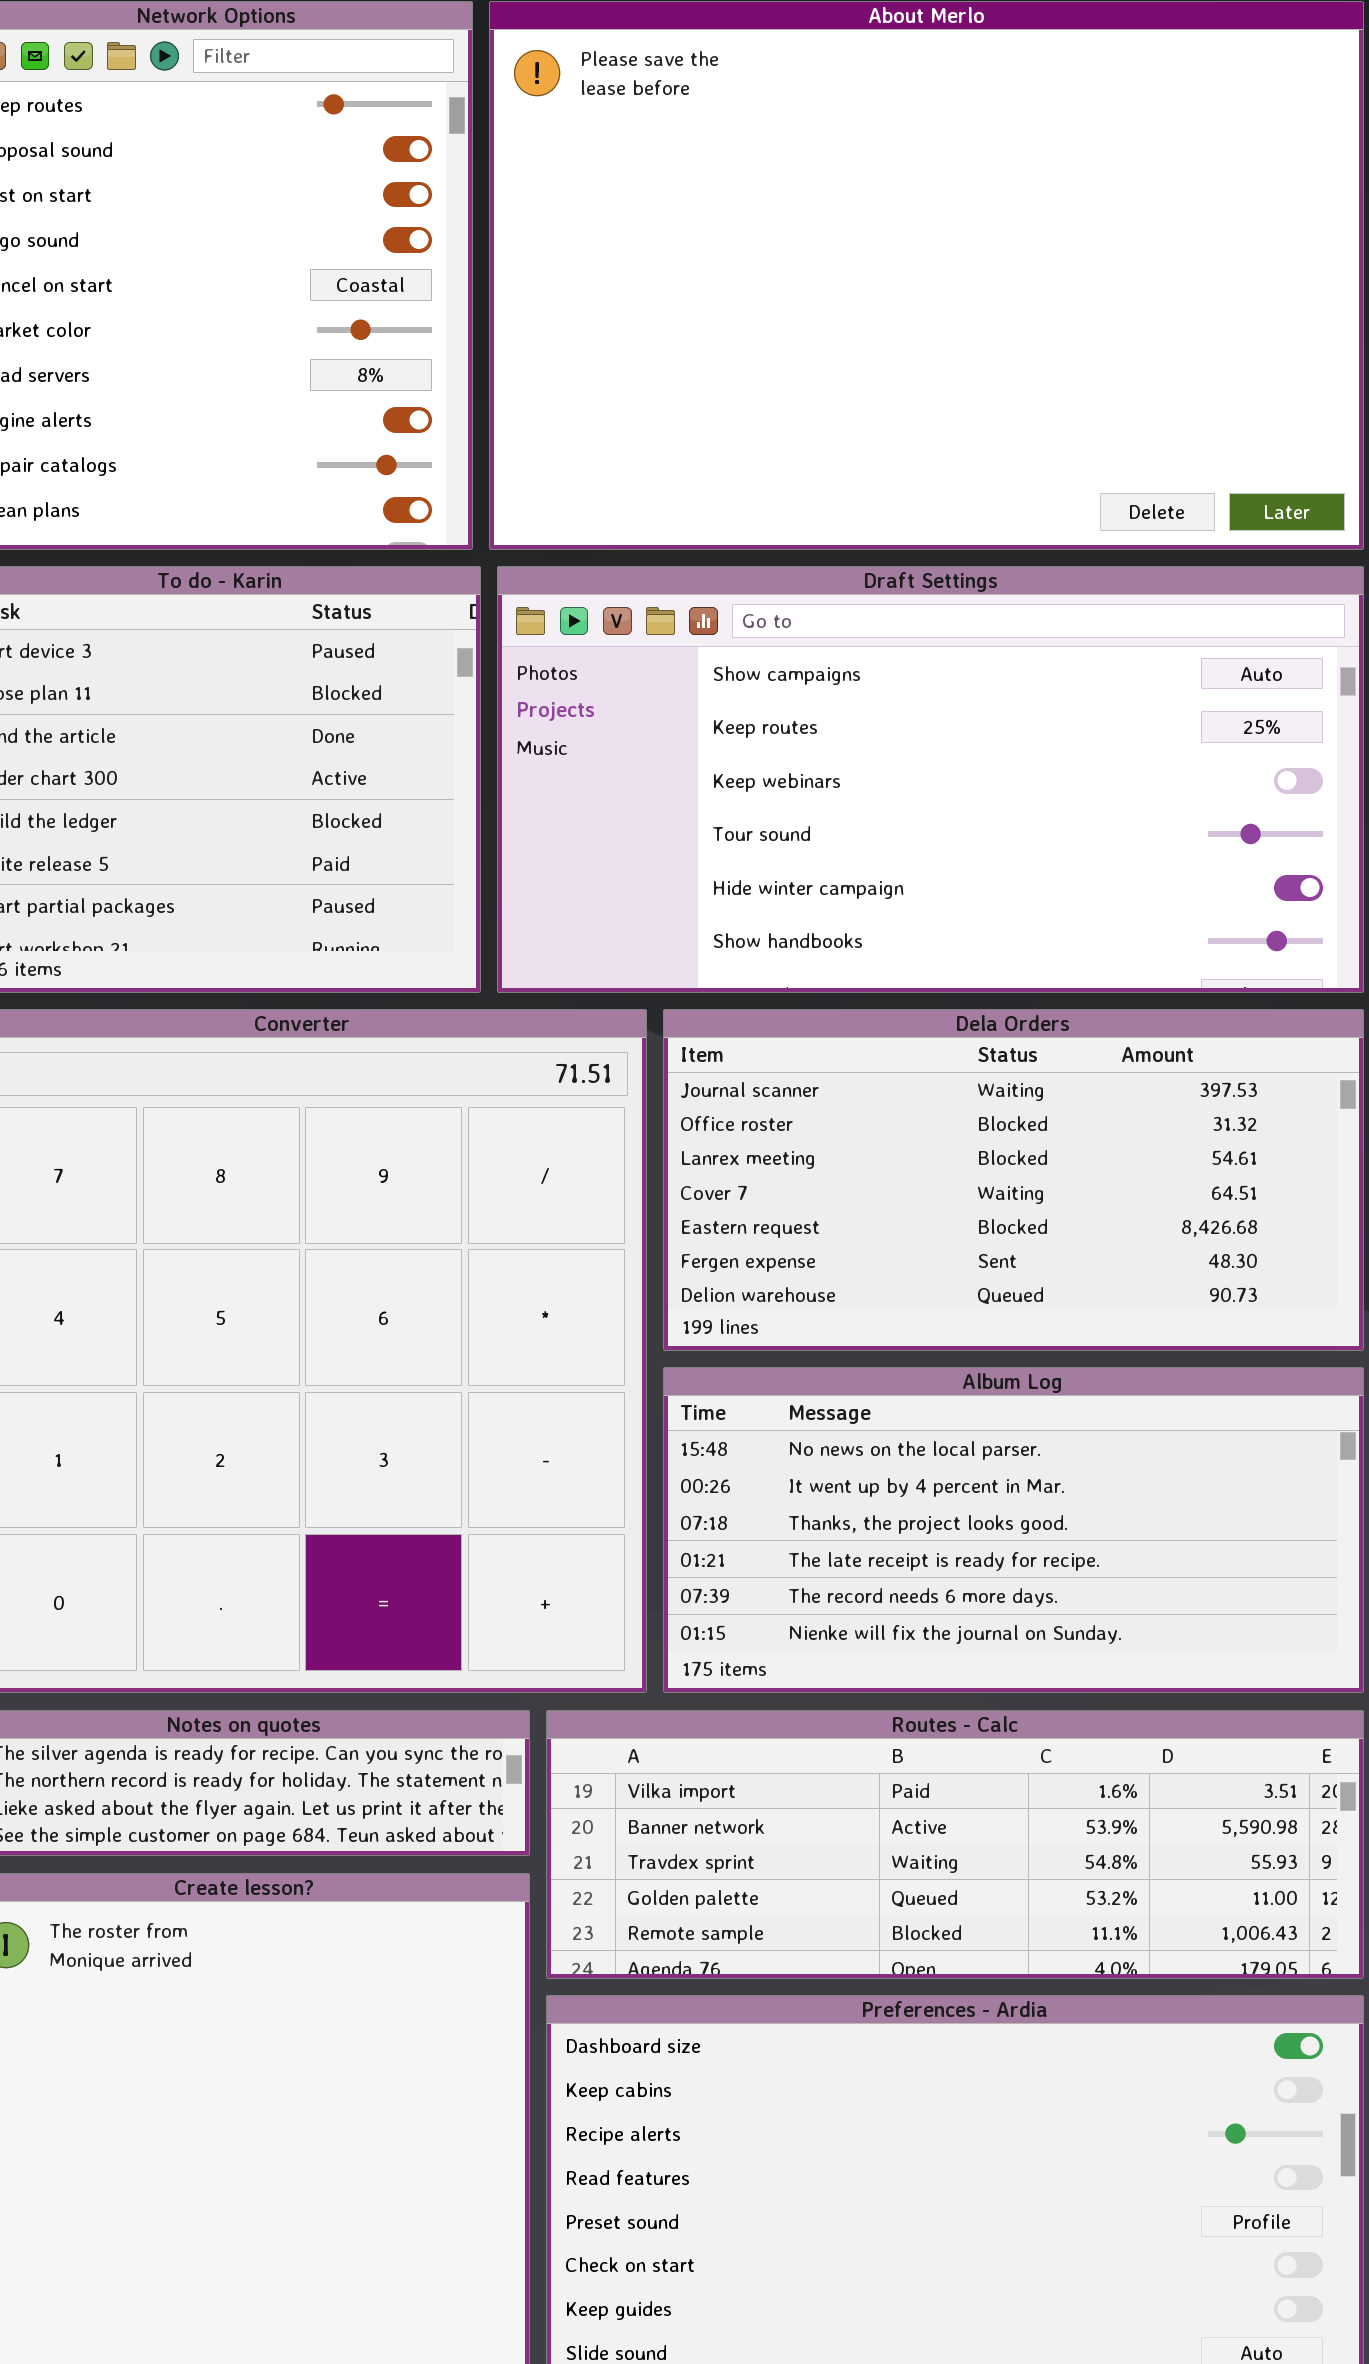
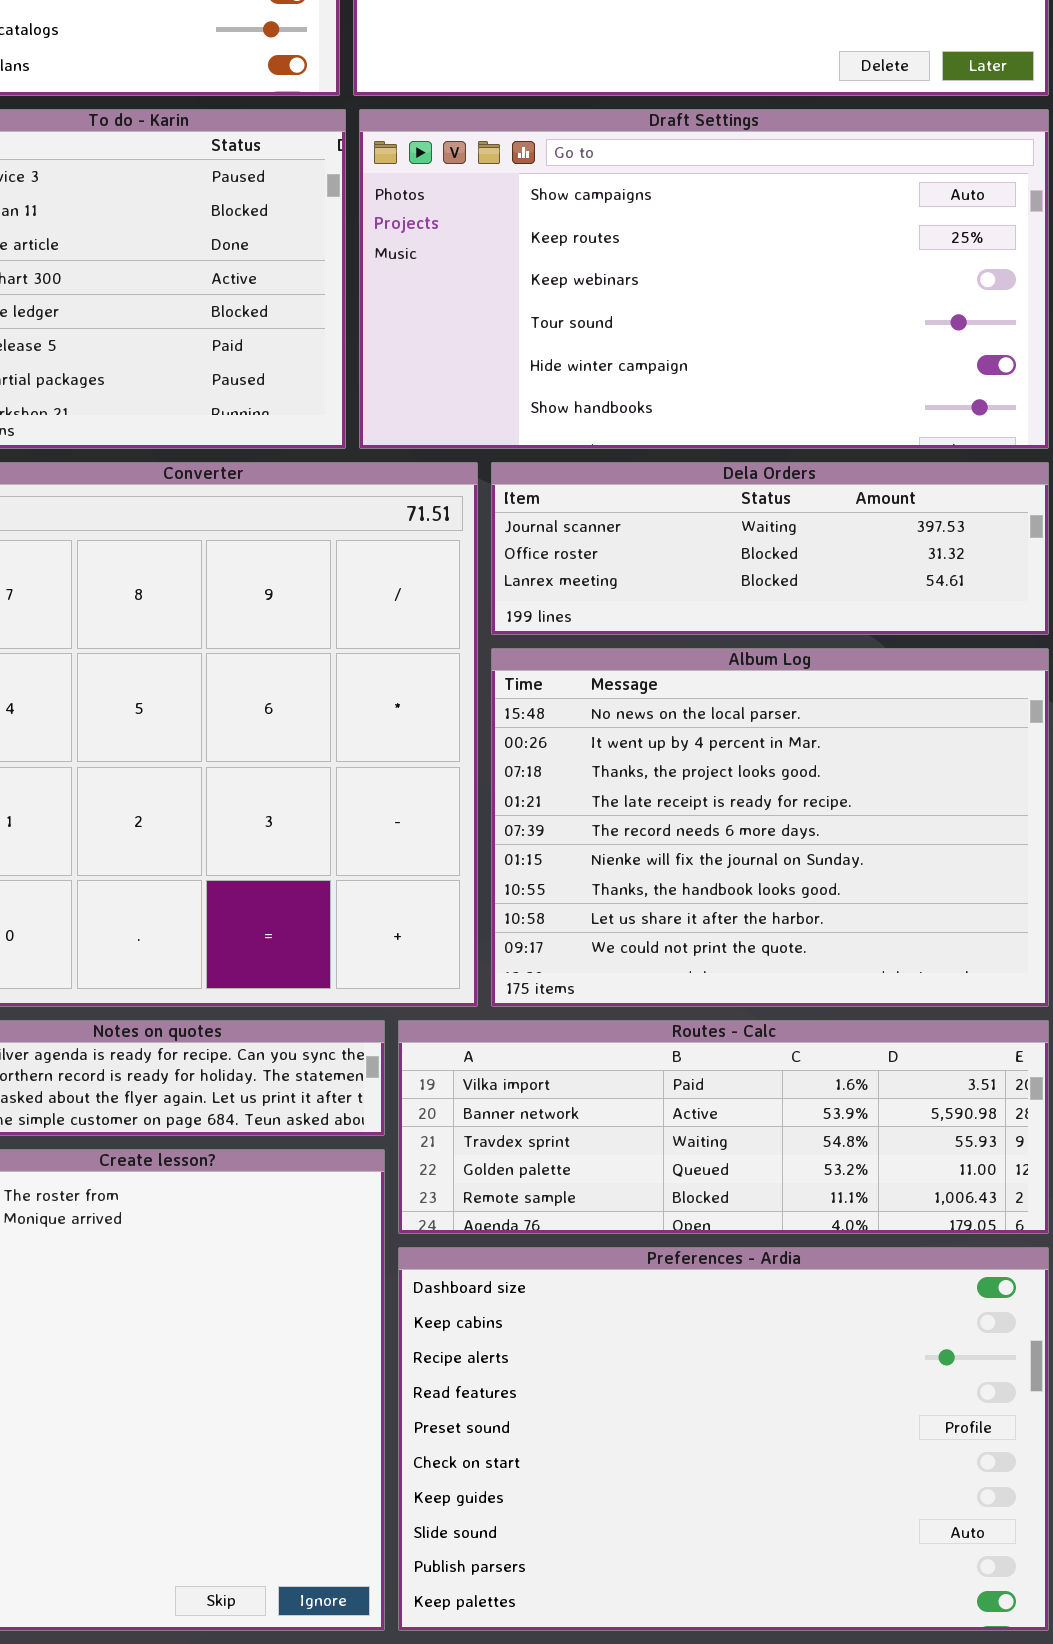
Dela Orders: [663,1009,1364,1351] -> [491,462,1049,635], resized
Album Log: [663,1367,1364,1693] -> [491,648,1049,1007], resized

